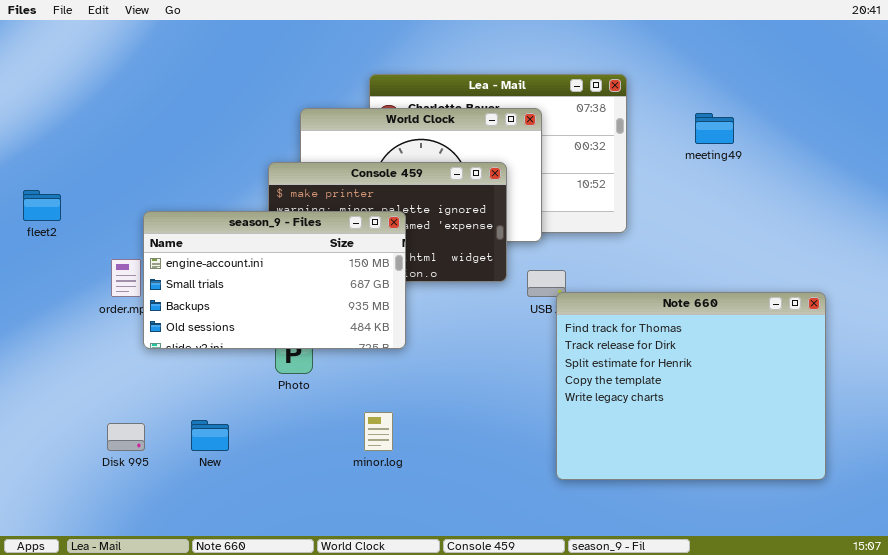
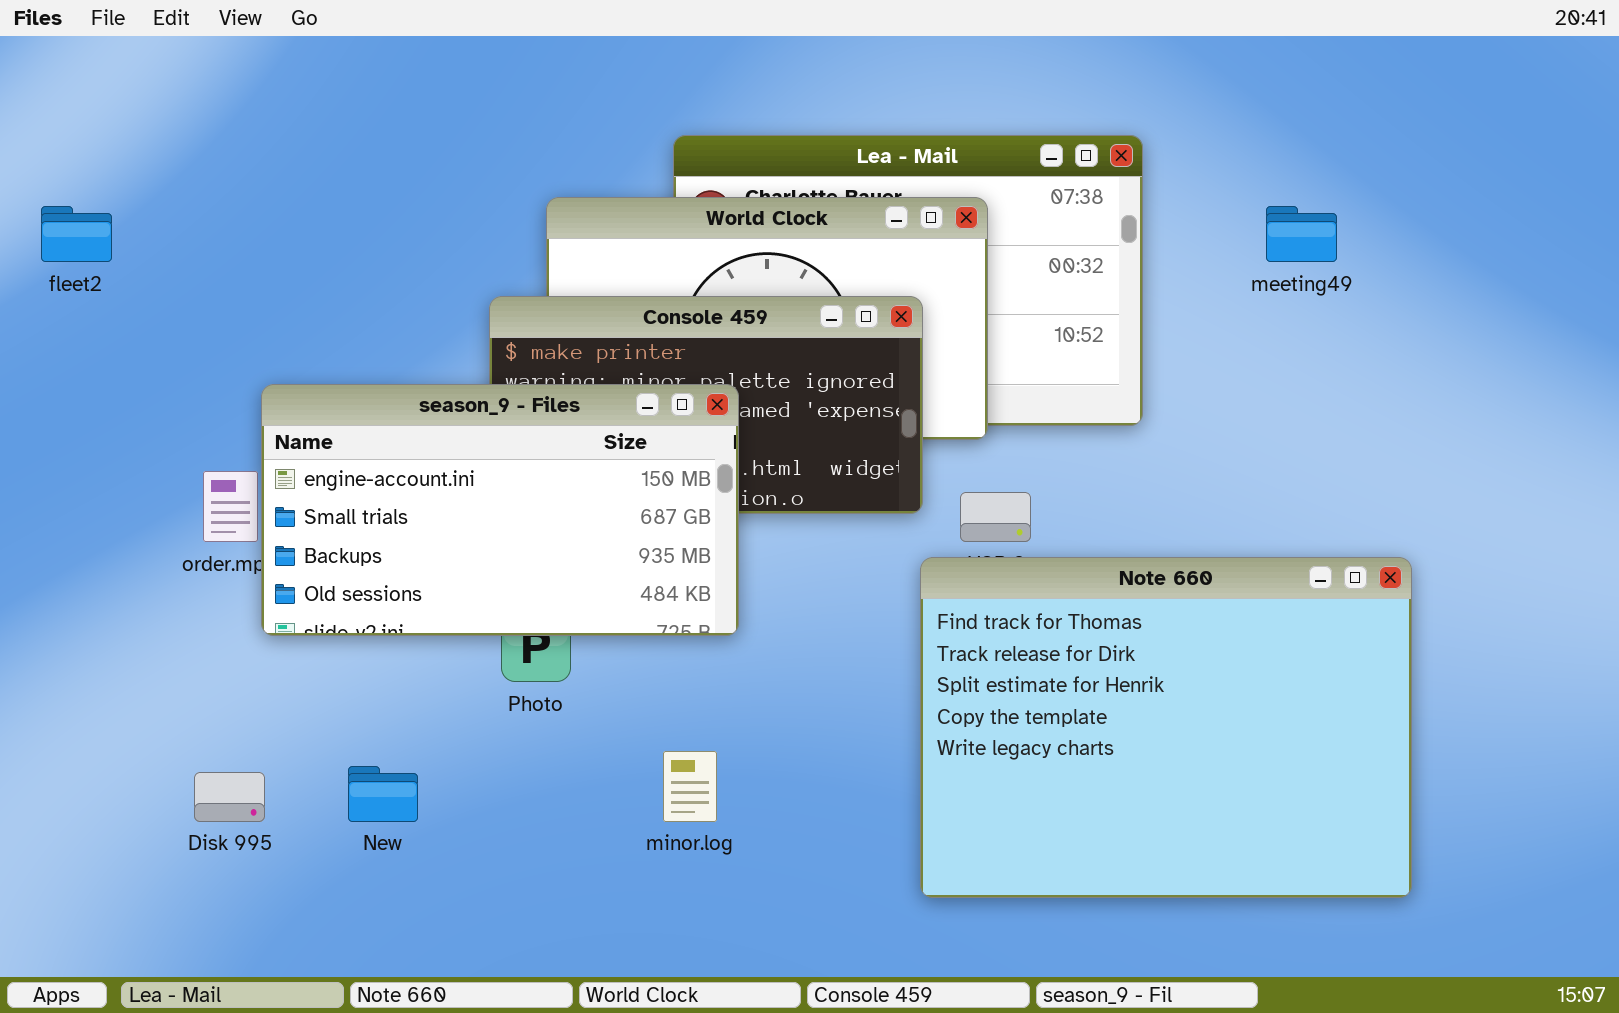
fleet2: [23,190,61,221] -> [41,206,112,262], moved
Note 660: [556,292,826,480] -> [920,557,1412,898], moved

